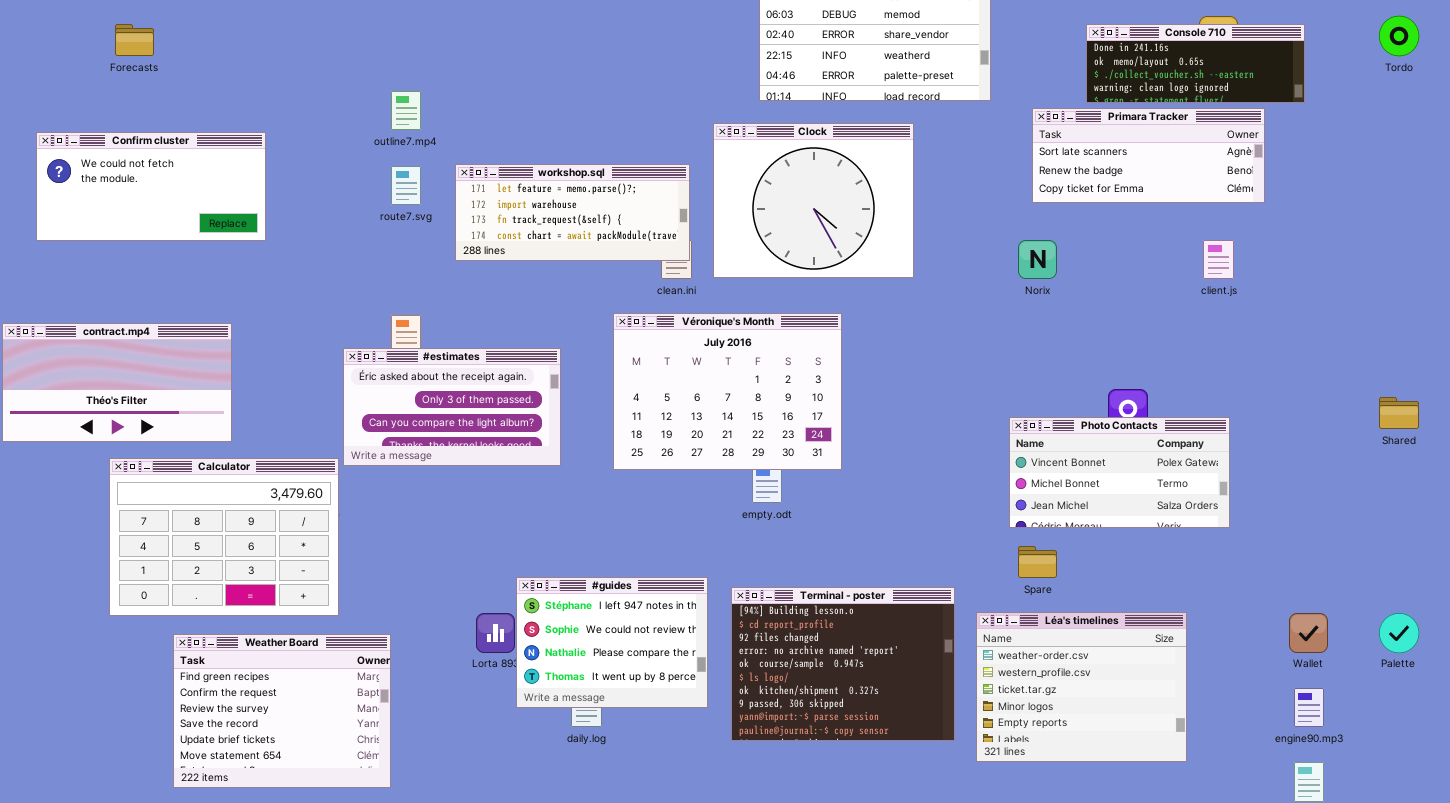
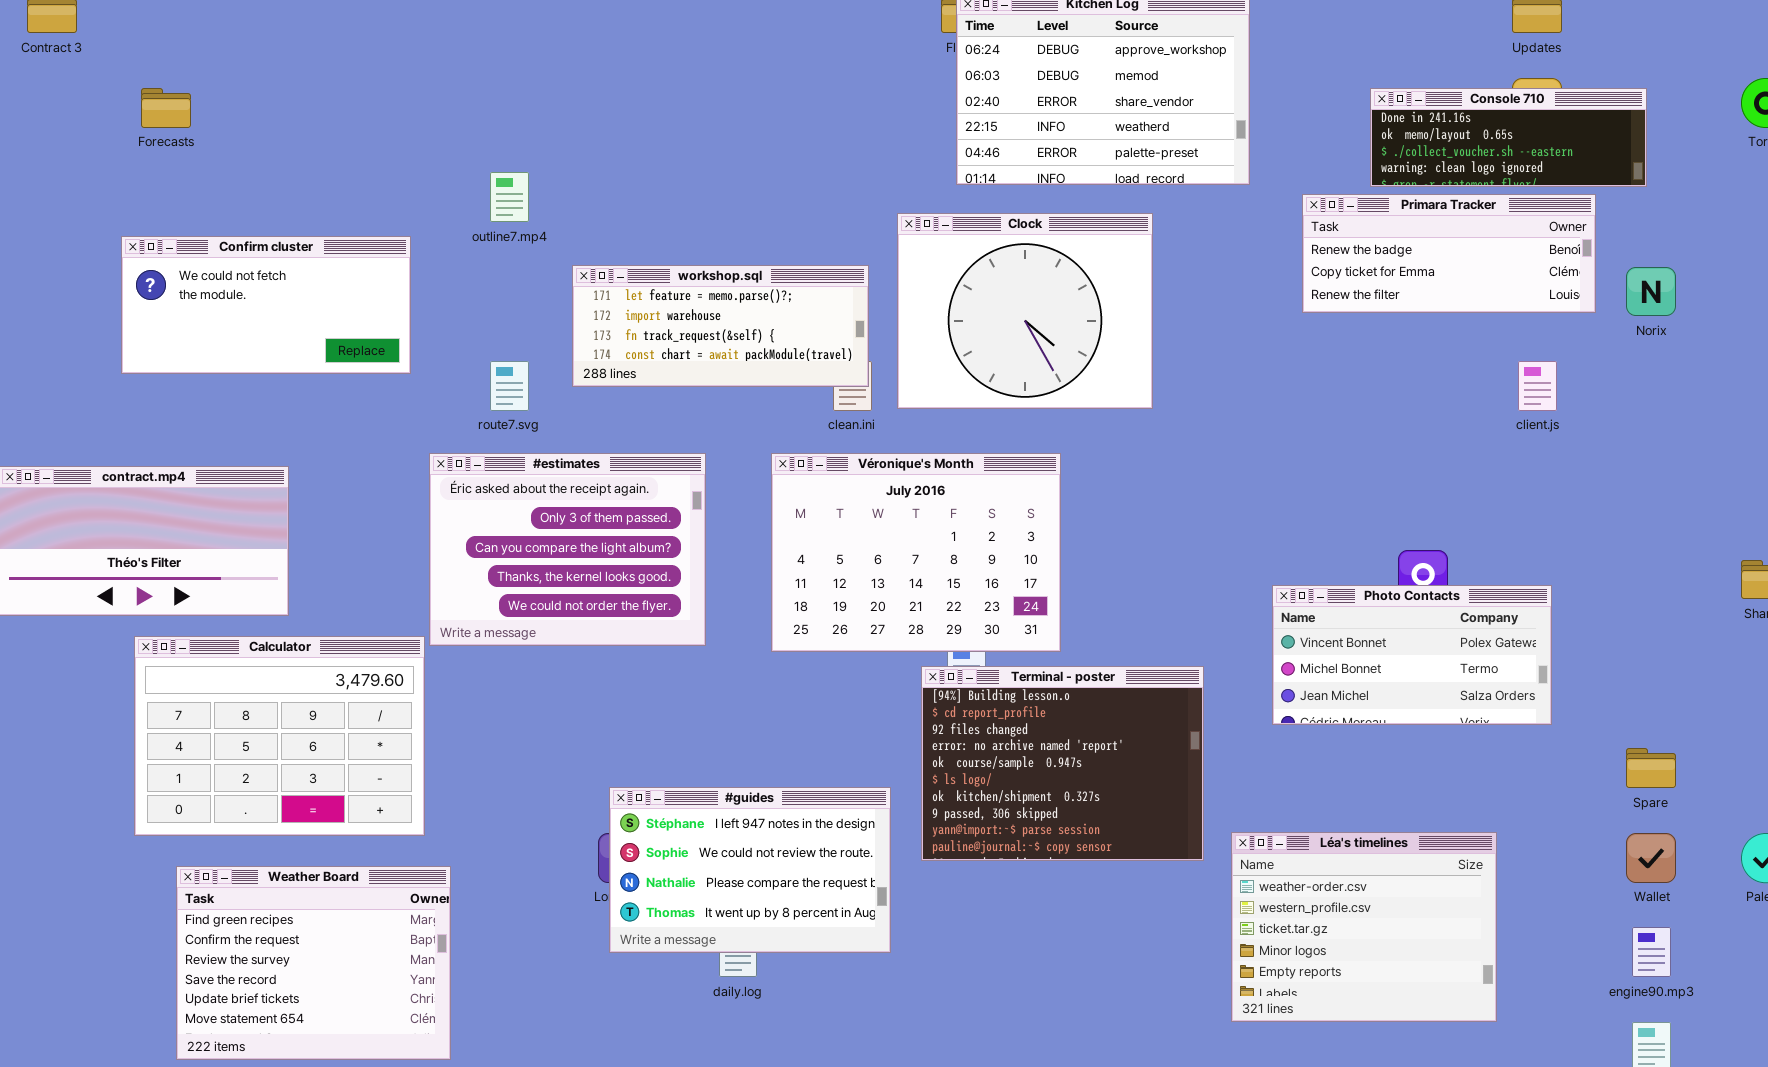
Primara Tracker: [1032,108,1265,203] -> [1302,194,1596,313], scrolled down 1 row
Confirm cluster: [36,132,266,241] -> [121,236,411,374], moved
route7.svg: [391,166,421,205] -> [490,361,529,411], moved
Norix: [1018,240,1057,279] -> [1626,267,1676,316], moved
#estimates: [343,348,561,466] -> [429,453,706,646], resized
Spare: [1018,546,1057,578] -> [1626,748,1676,788], moved
#guides: [516,577,708,708] -> [609,787,891,953], resized
Terminal - poster: [731,587,955,741] -> [921,666,1204,861], moved
Weather Board: [173,634,391,788] -> [176,866,451,1060], moved

